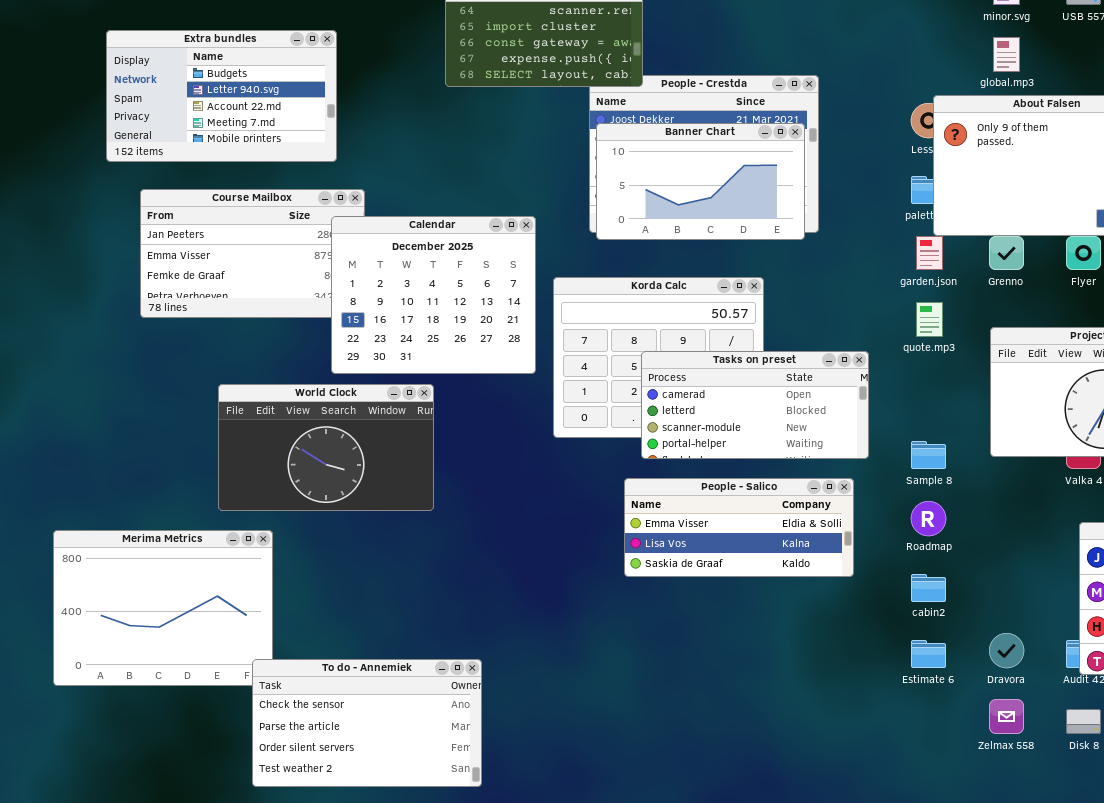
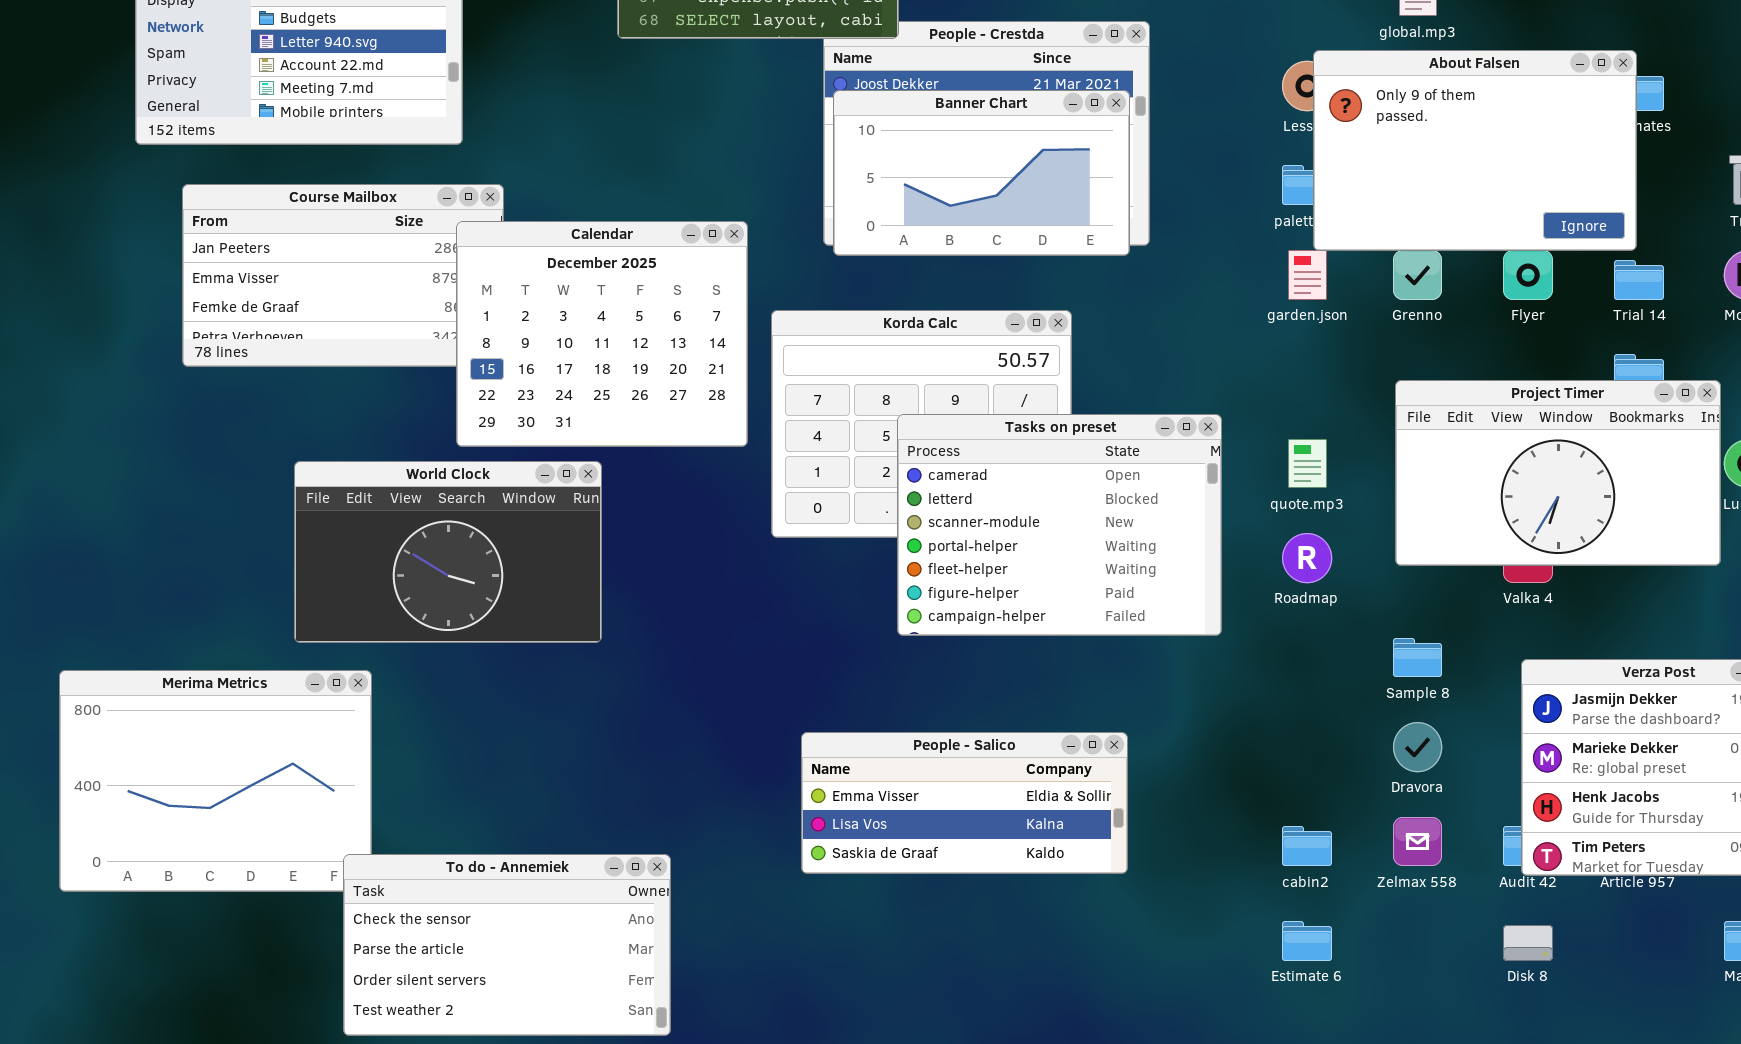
quote.mp3: [916,302,943,337] -> [1288,439,1327,488], moved
Tasks on preset: [641,351,869,459] -> [897,414,1222,636], resized
Sample 8: [911,441,946,469] -> [1393,638,1442,677], moved
People - Salico: [624,478,854,577] -> [801,732,1128,874], moved
Roadmap: [911,501,946,536] -> [1282,533,1332,583], moved
cabin2: [911,574,946,602] -> [1282,826,1332,866], moved
Dravora: [989,633,1024,668] -> [1393,722,1442,772], moved
Estimate 6: [911,640,946,668] -> [1282,921,1332,961], moved
Zelmax 558: [989,699,1024,734] -> [1393,817,1442,866], moved

